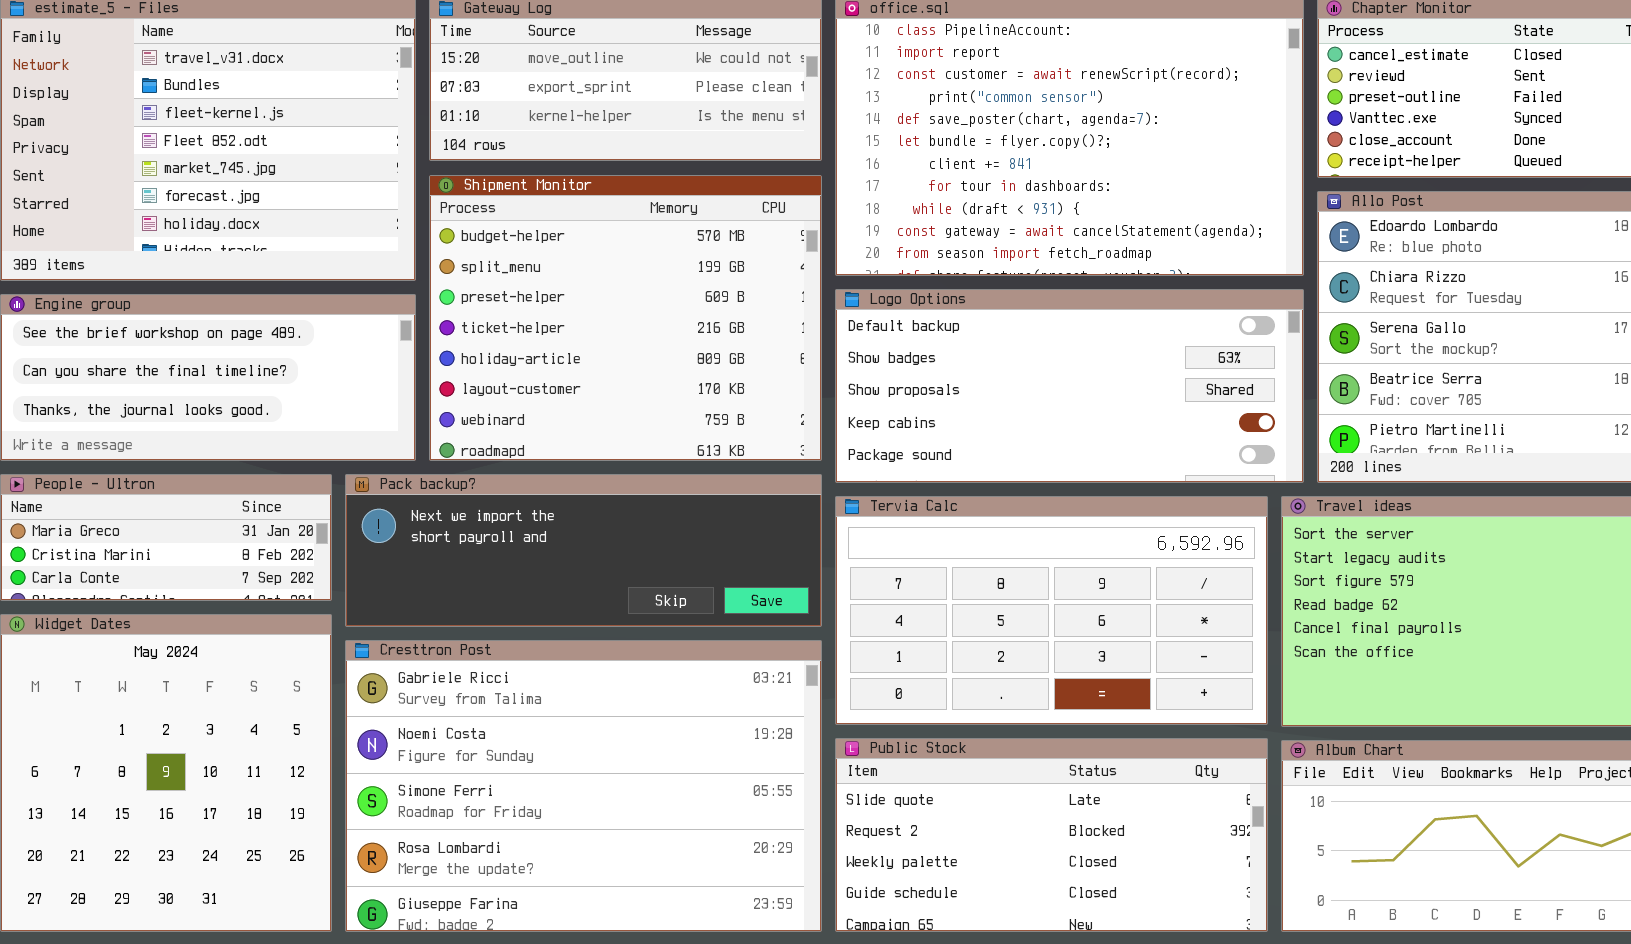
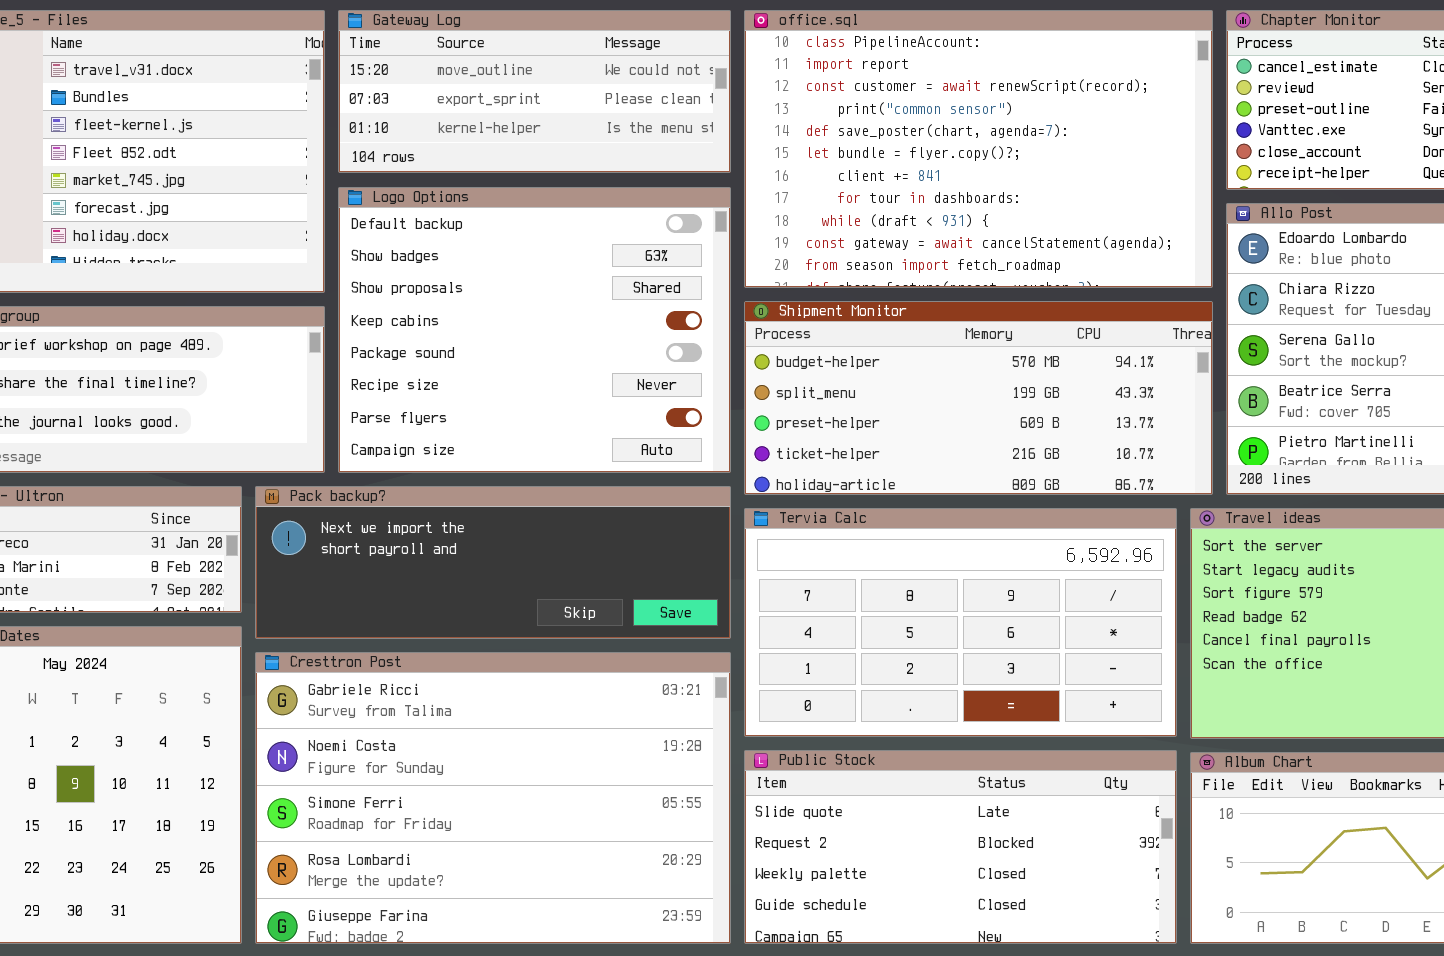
Shipment Monitor: [429,175,822,461] -> [744,301,1213,495], moved, resized
Logo Options: [835,289,1304,483] -> [338,187,731,473], moved, resized

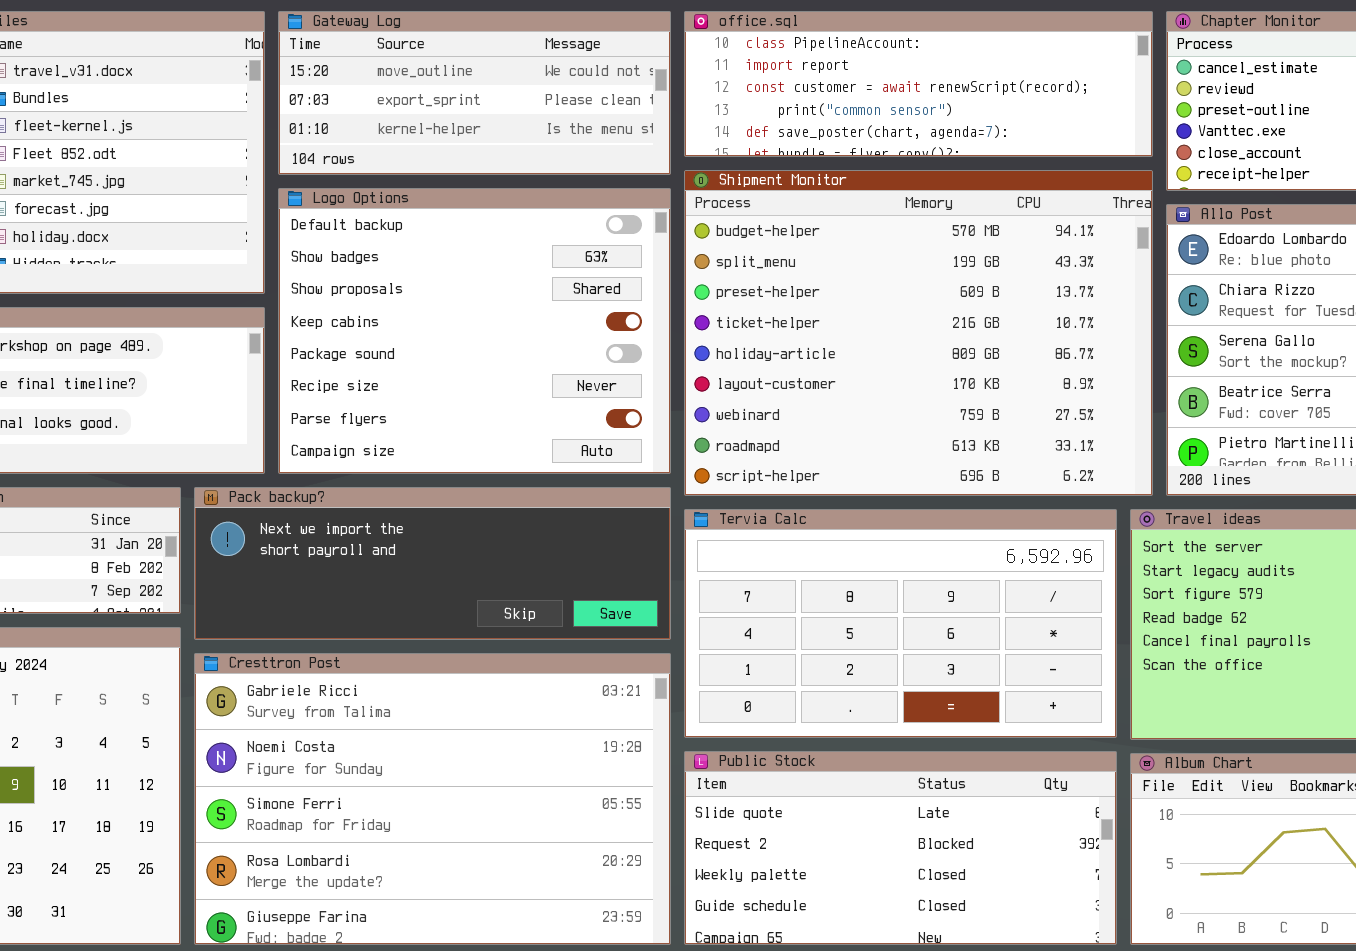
office.sql: [744,10,1213,288] -> [684,11,1153,157], resized
Shipment Monitor: [744,301,1213,495] -> [684,170,1153,496], resized

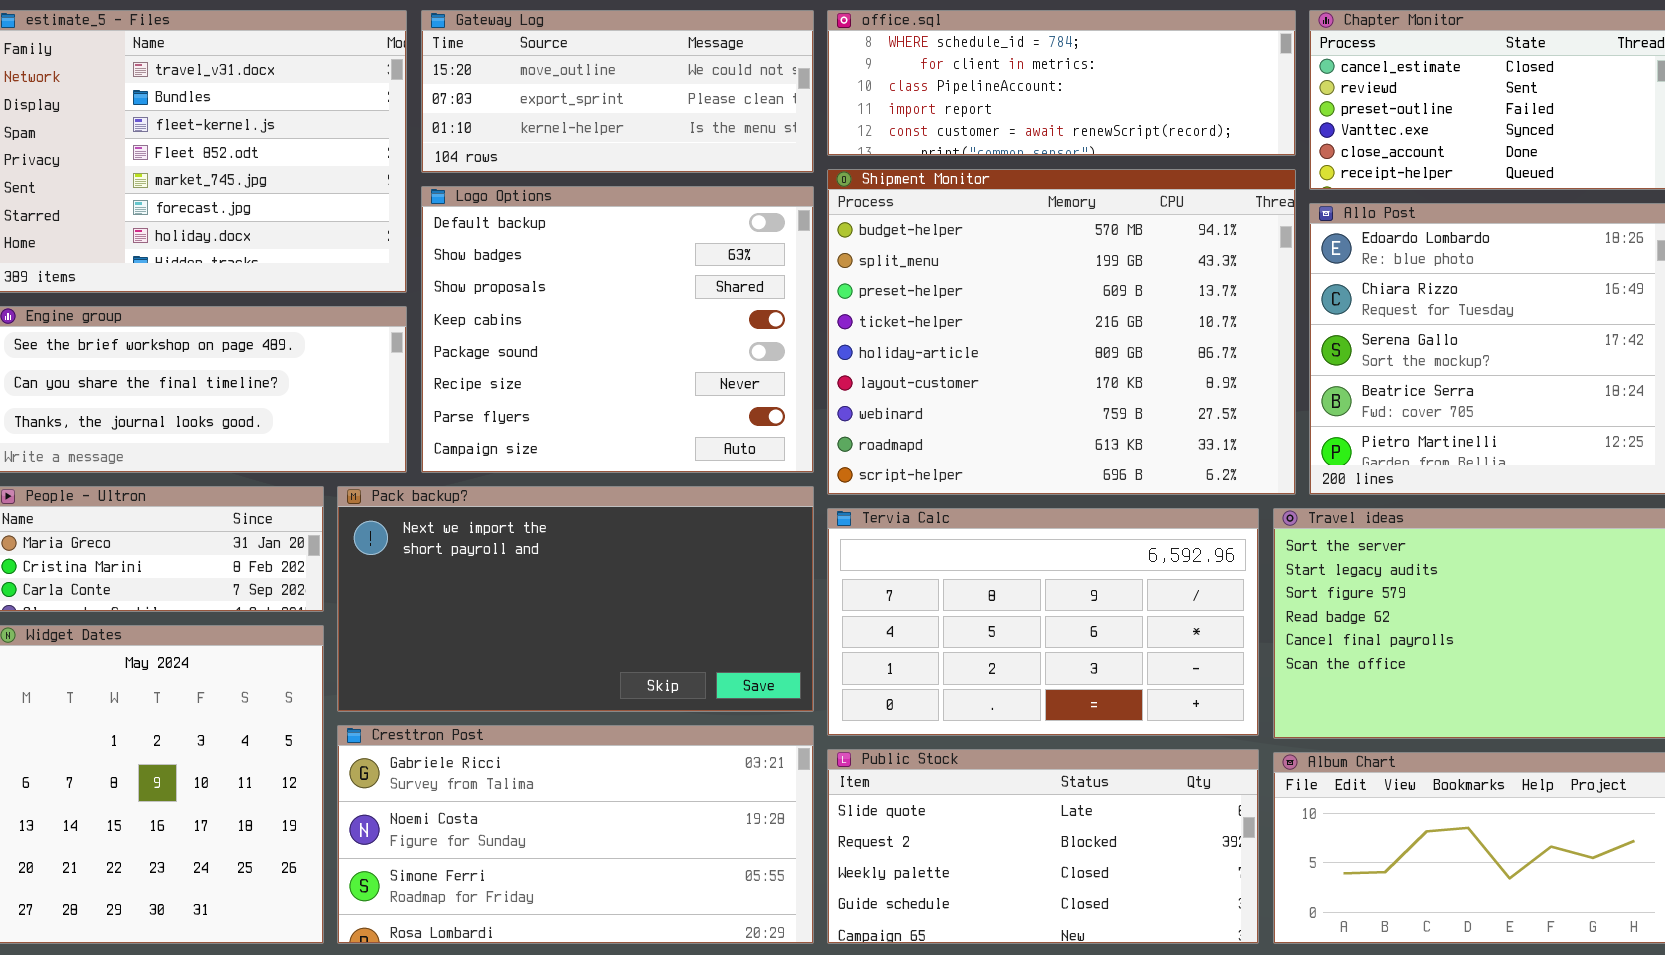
office.sql: [684,11,1153,157] -> [827,10,1296,156], scrolled up 2 rows
Pack backup?: [194,487,671,640] -> [337,486,814,712], resized
Cresttron Post: [194,653,671,945] -> [337,725,814,944], resized

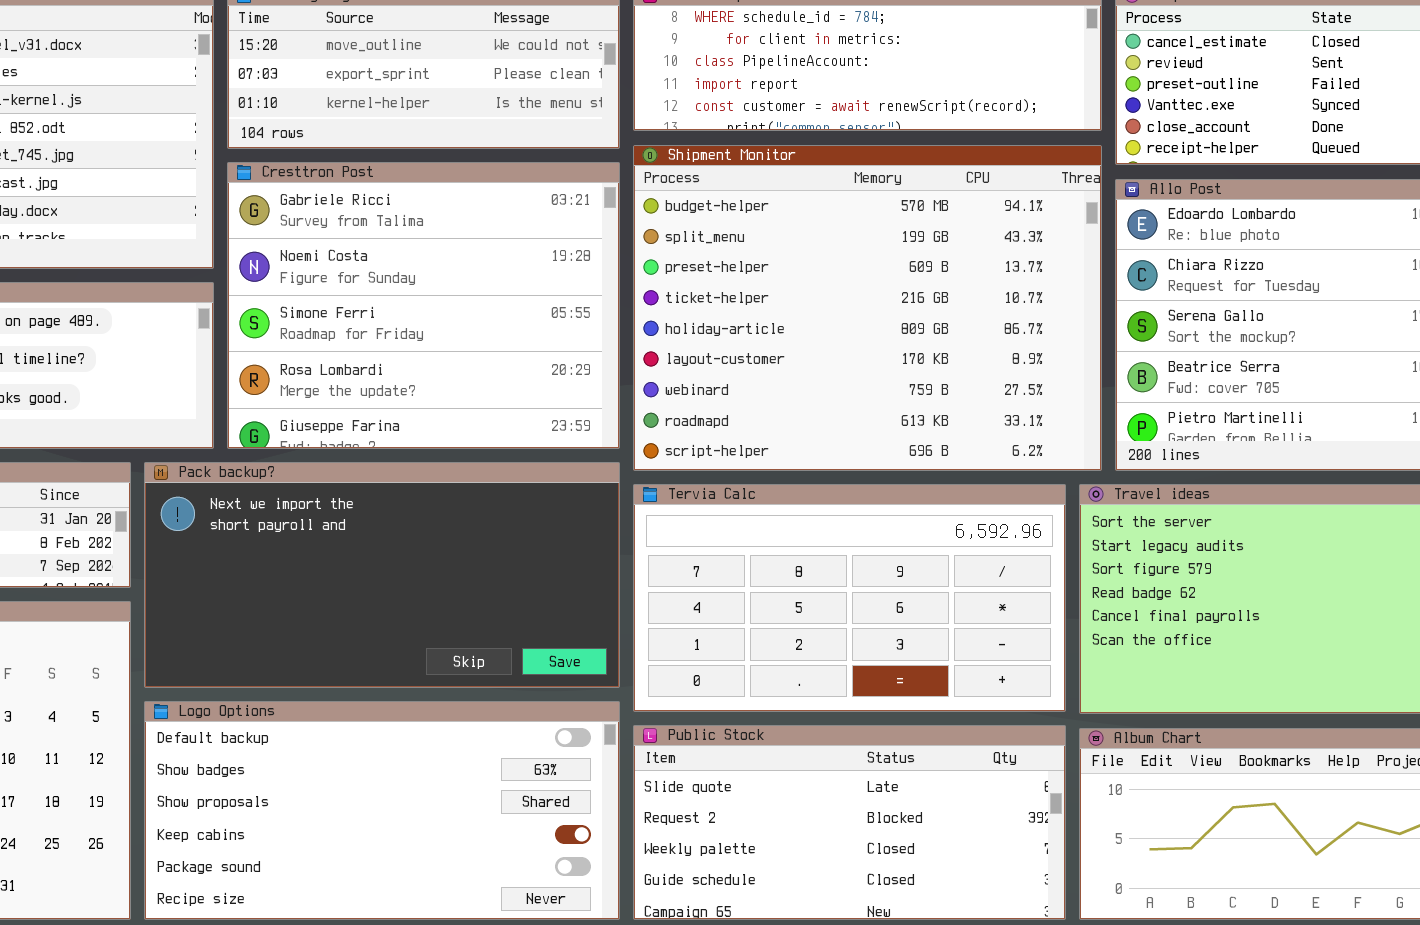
Logo Options: [421,186,814,473] -> [144,701,620,920], moved, resized
Cresttron Post: [337,725,814,944] -> [227,162,620,449], moved, resized

